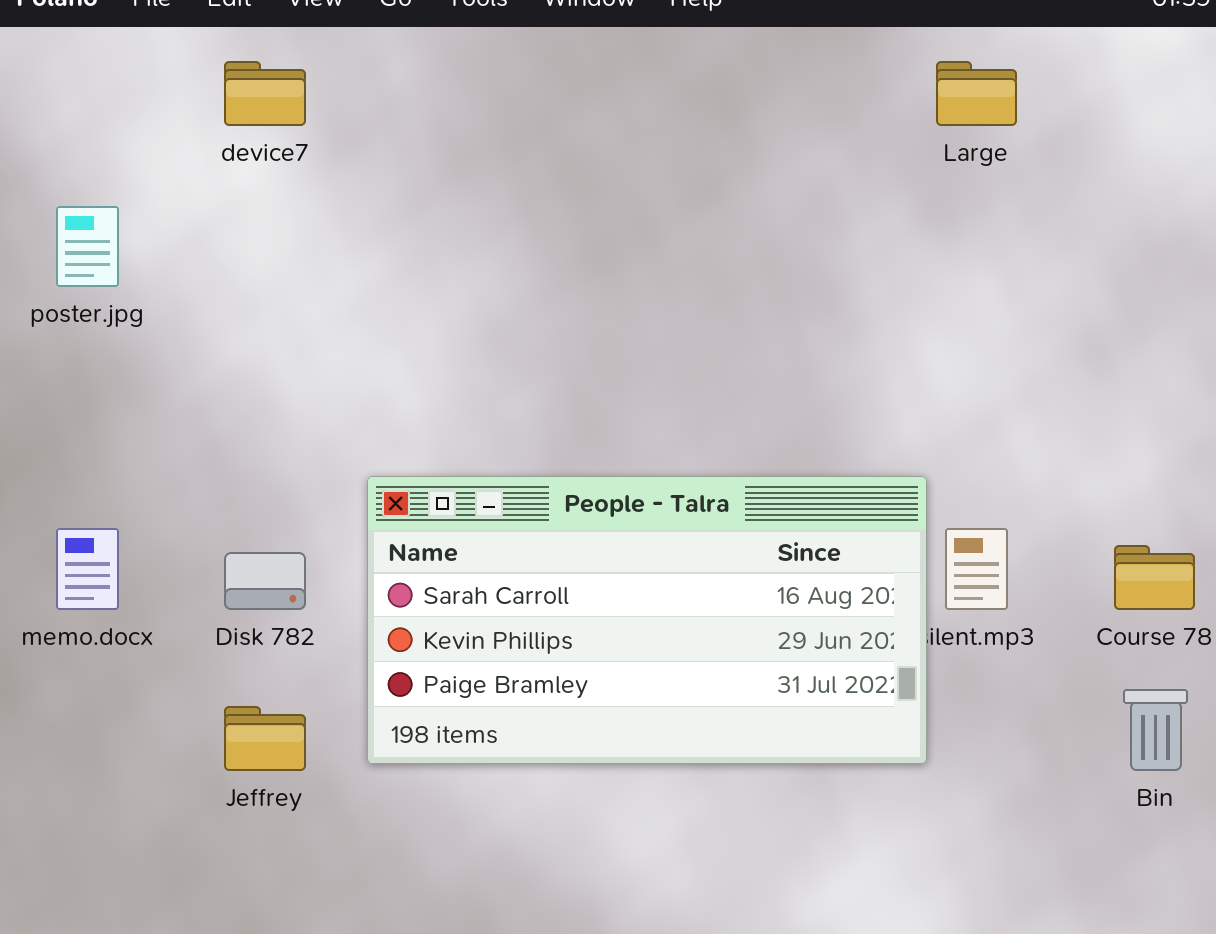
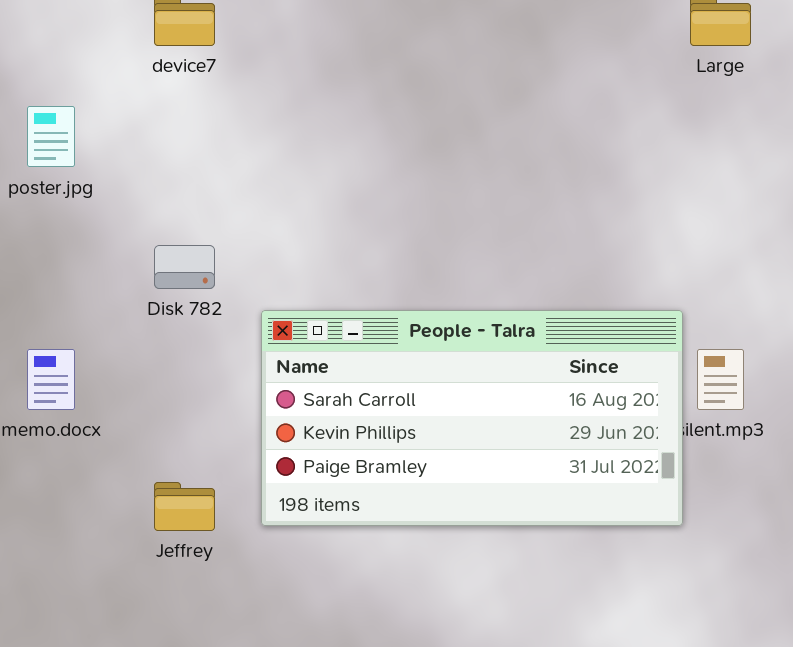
Disk 782: [224,552,306,610] -> [154,245,215,289], moved

